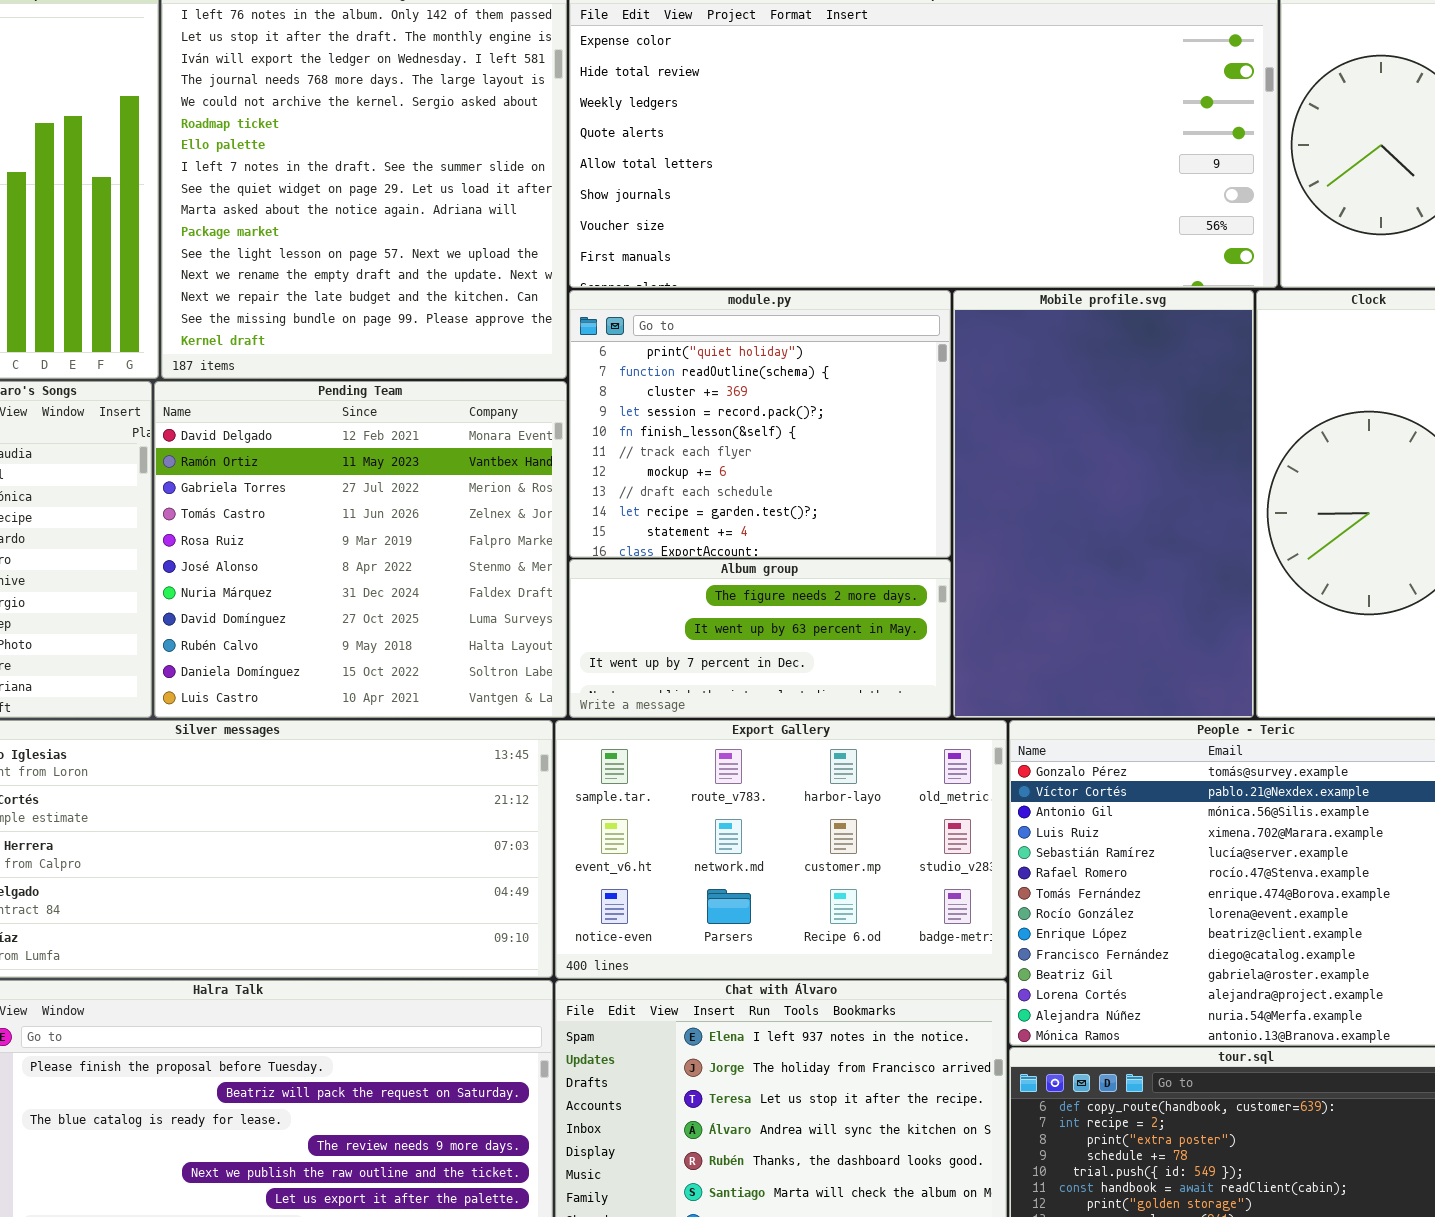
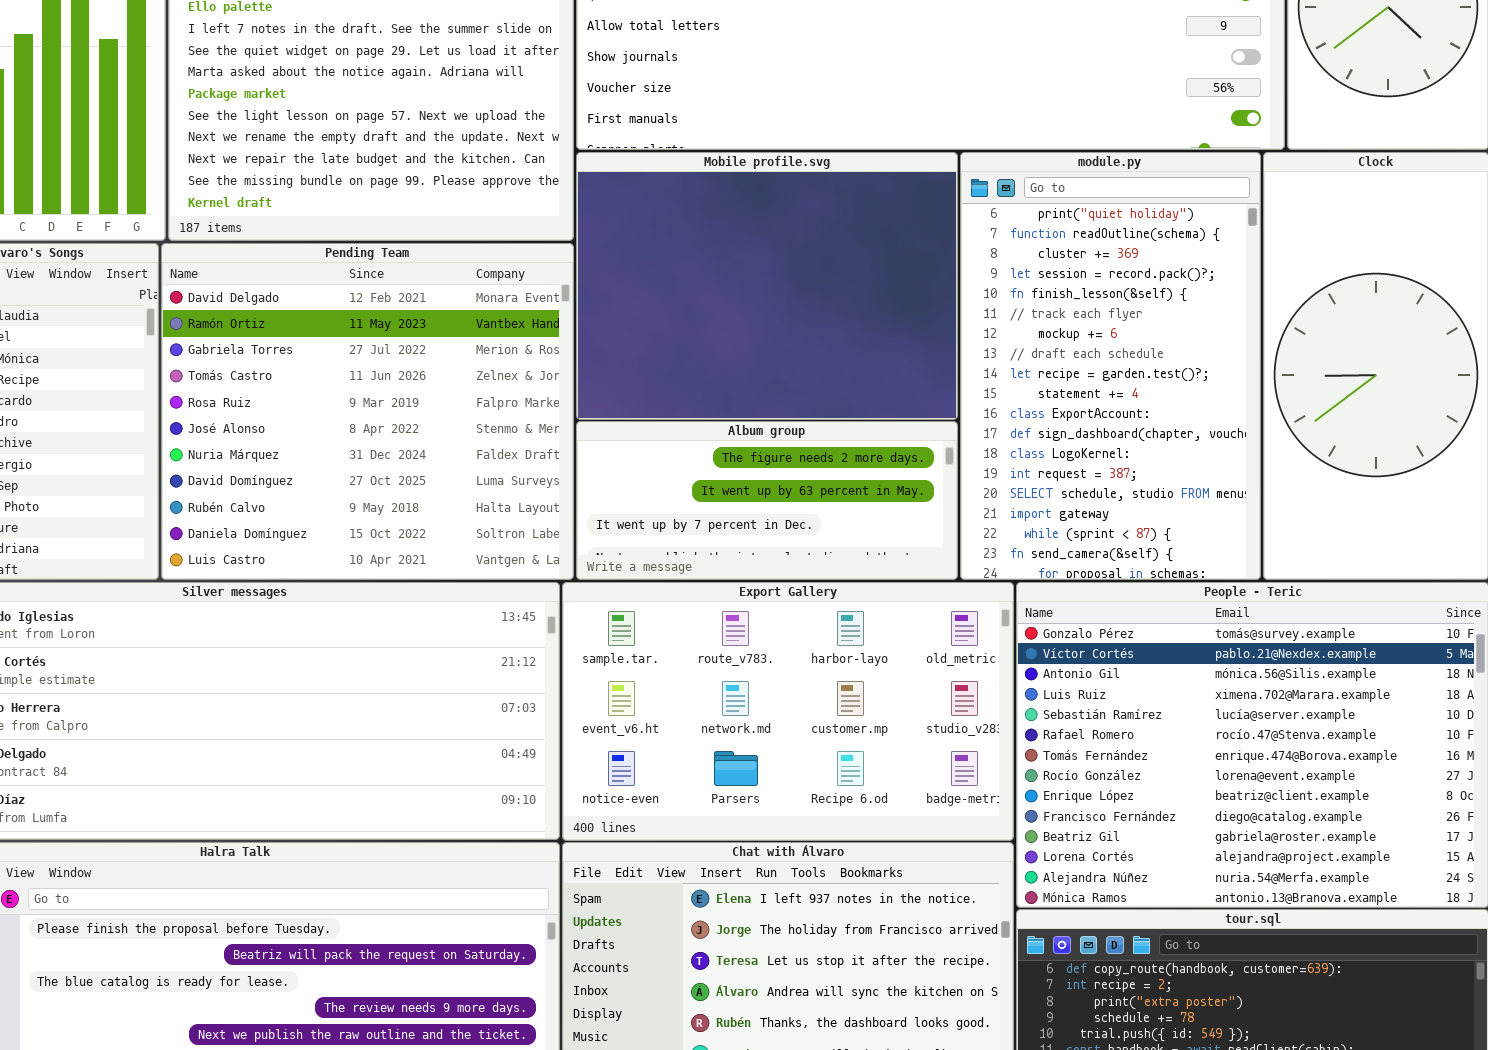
module.py: [569,290,951,558] -> [960,152,1261,580], moved, resized
Mobile profile.svg: [953,290,1254,718] -> [576,152,958,420], moved, resized

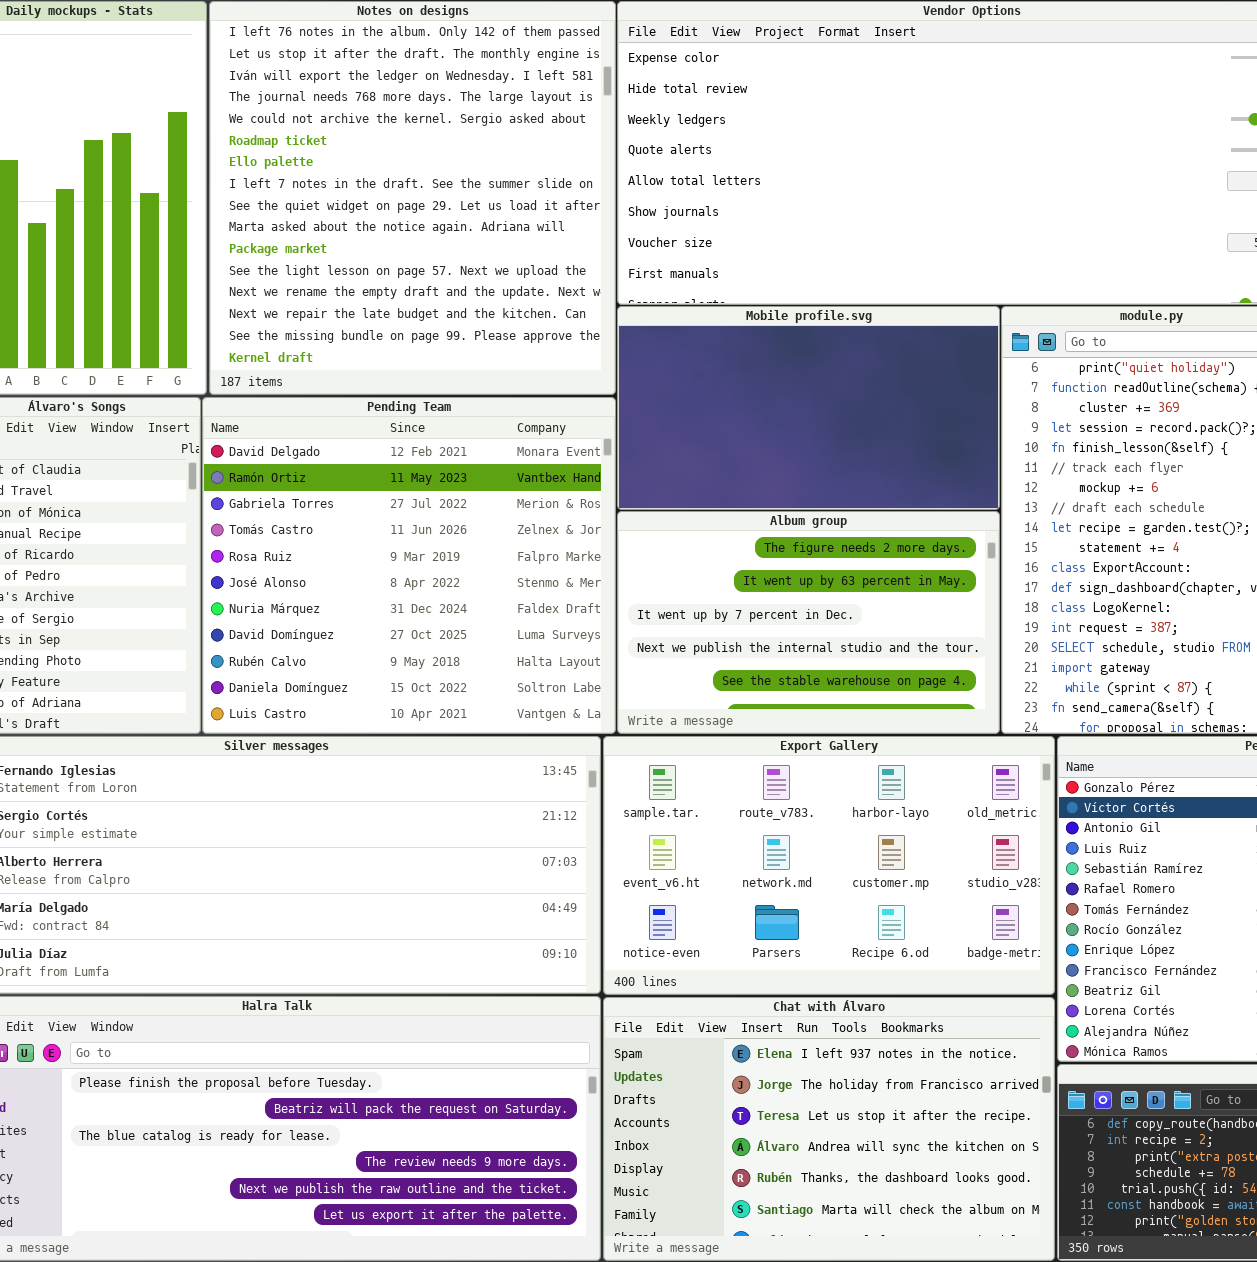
Mobile profile.svg: [576,152,958,420] -> [617,306,1000,510], resized
Album group: [576,421,958,580] -> [617,511,1000,734], resized

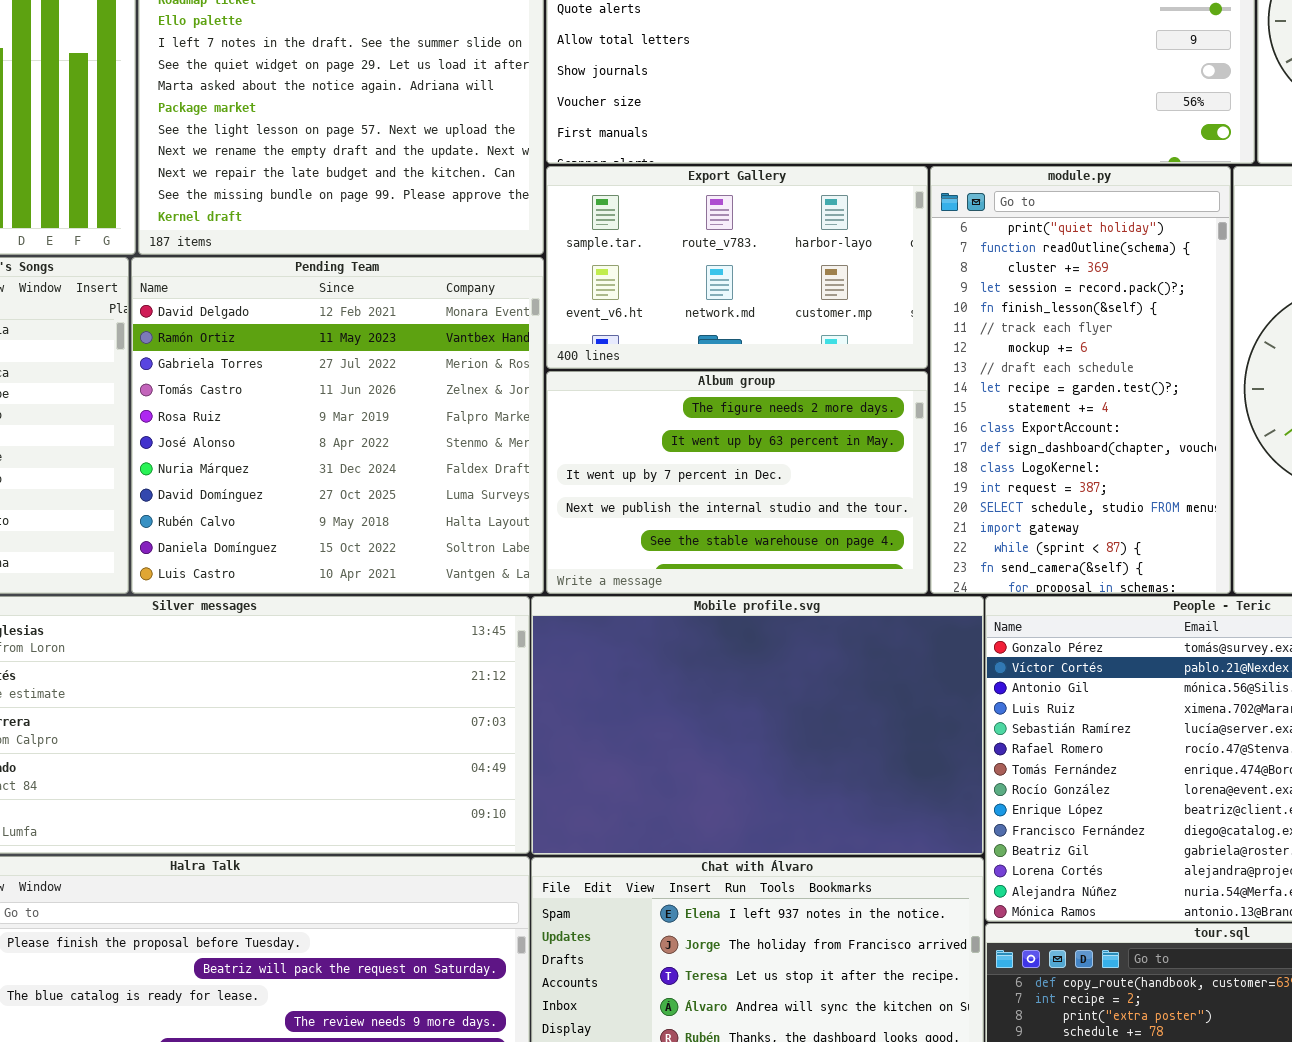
Mobile profile.svg: [617,306,1000,510] -> [531,596,984,855], moved, resized
Export Gallery: [603,736,1055,995] -> [546,166,928,369], moved, resized

